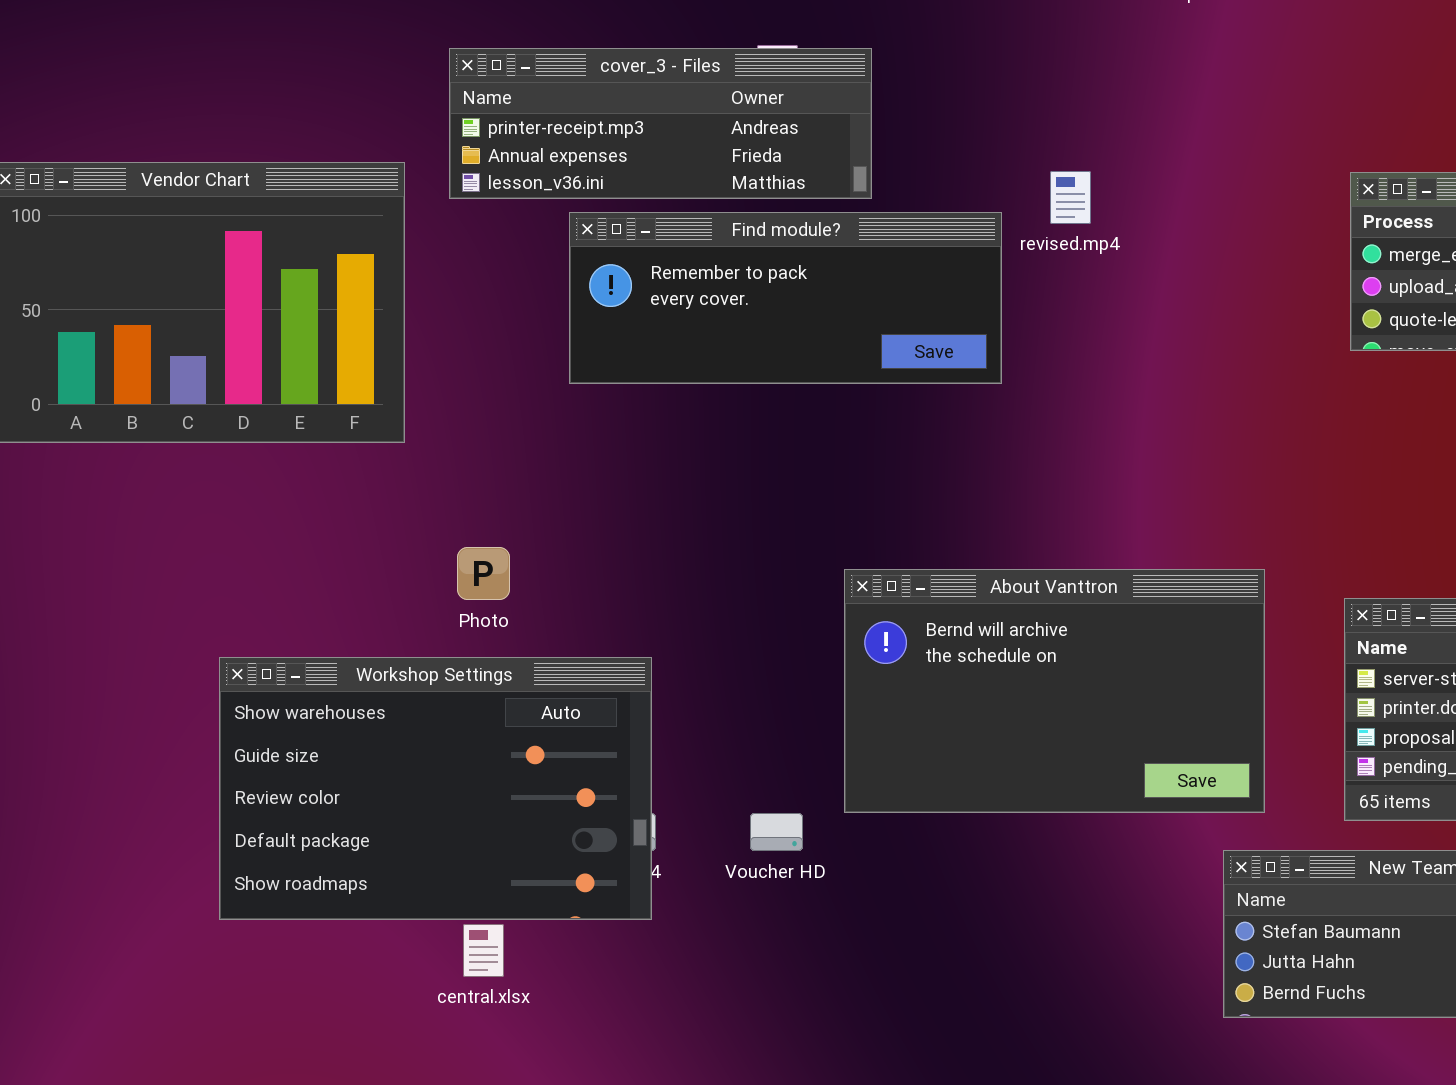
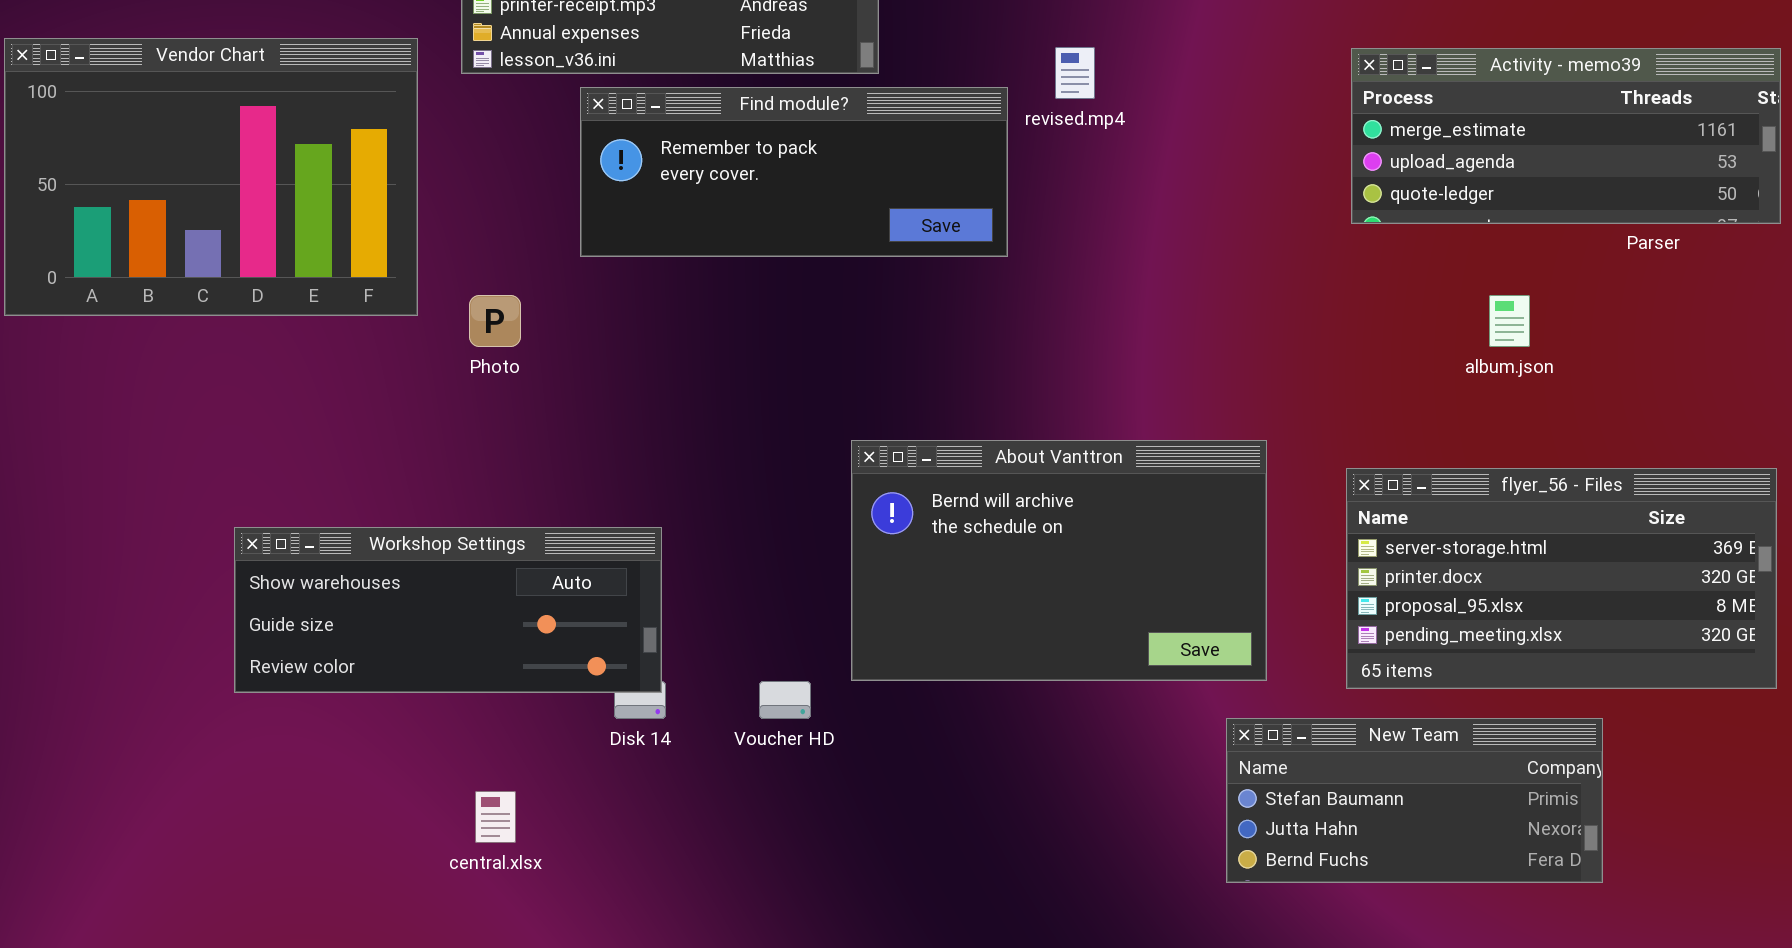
Photo: [457,547,510,600] -> [469,295,521,347], moved
Workshop Settings: [219,657,652,920] -> [234,527,662,693], resized

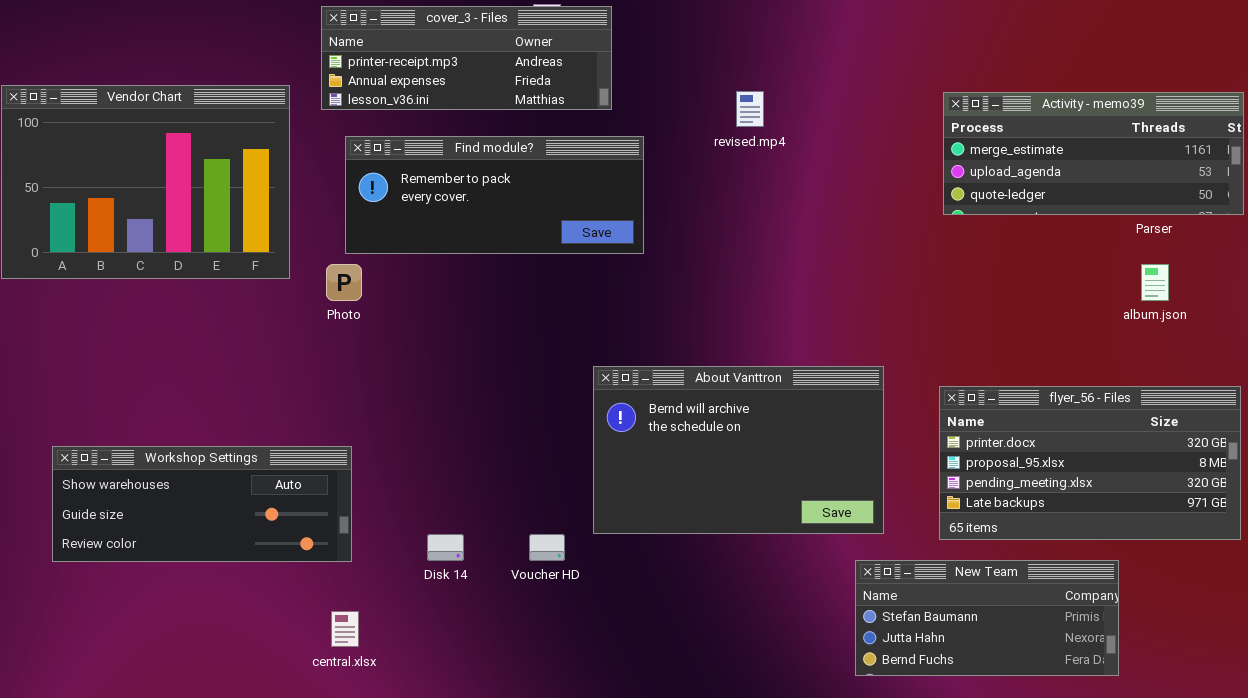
Find module?: [580,87,1008,257] -> [345,136,644,254], moved
album.json: [1489,295,1530,347] -> [1141,264,1169,301], moved
flyer_56 - Files: [1346,468,1777,689] -> [939,386,1241,540], scrolled down 1 row
Workshop Settings: [234,527,662,693] -> [52,446,352,562], moved

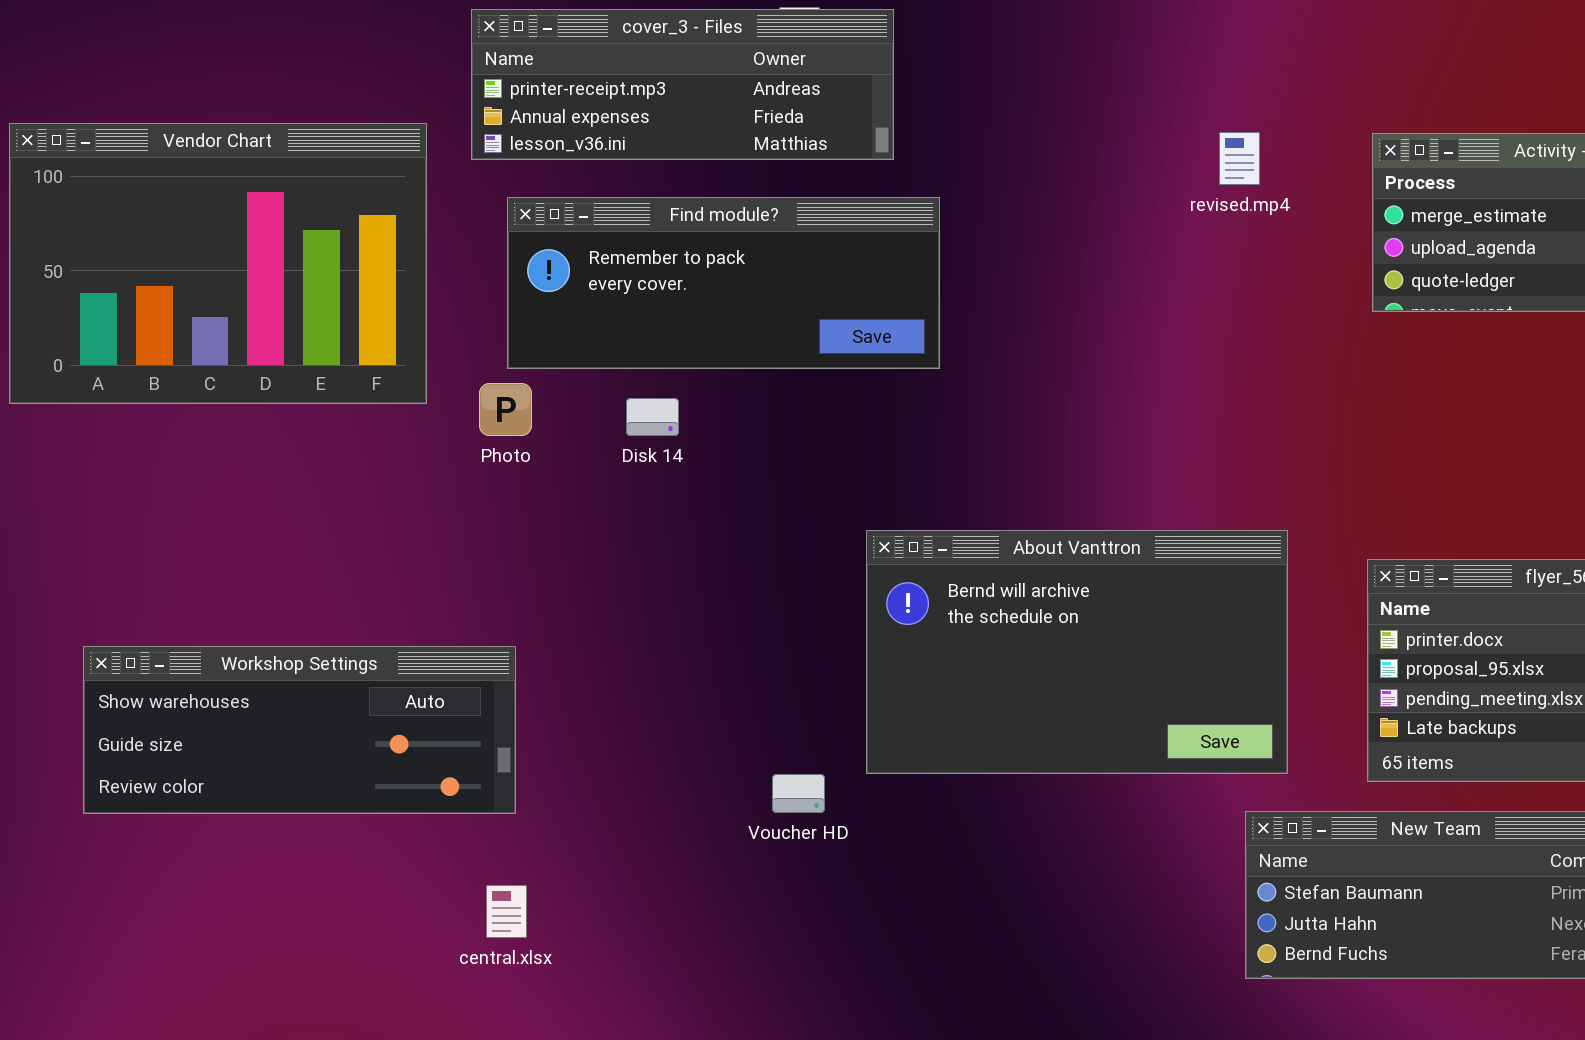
revised.mp4: [736,91,764,127] -> [1219,132,1260,185], moved
Disk 14: [427,534,464,561] -> [626,398,679,436], moved

